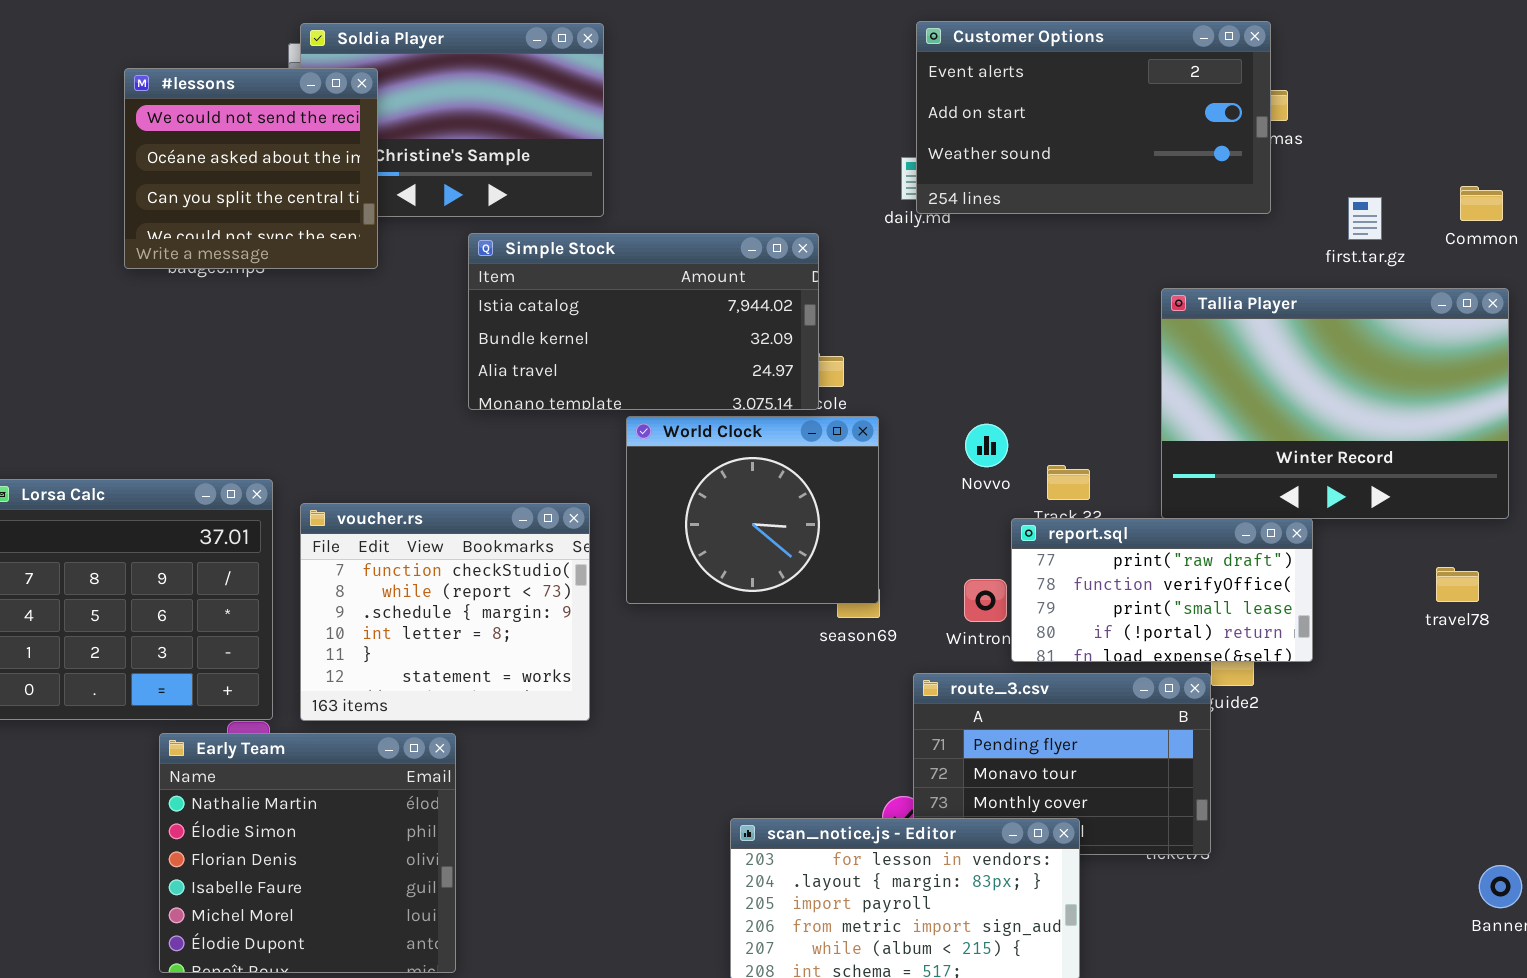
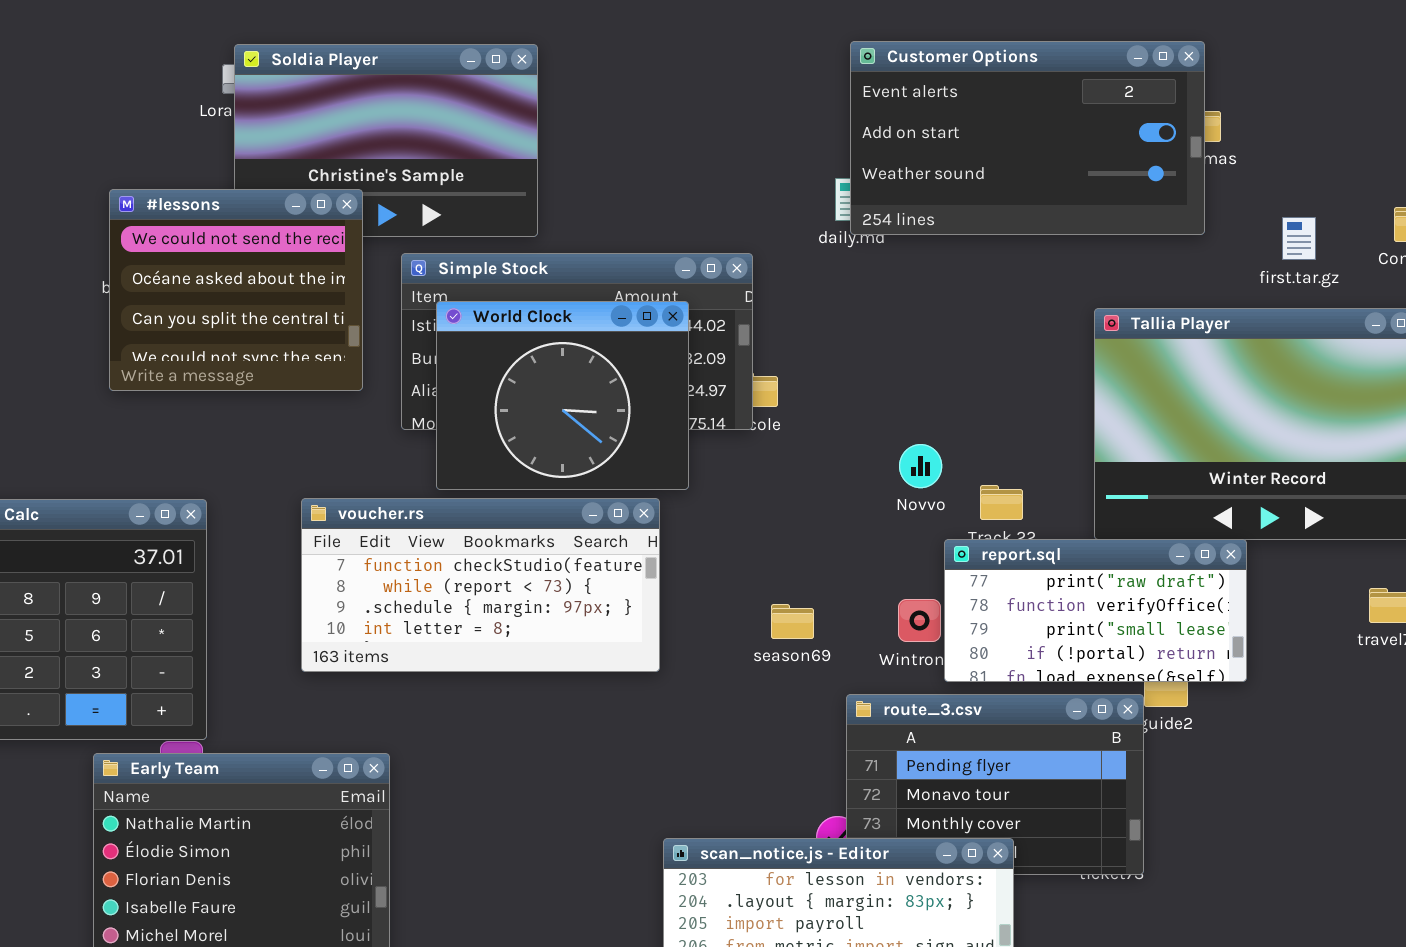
#lessons: [124,68,378,269] -> [109,189,363,391], moved
World Clock: [626,416,879,604] -> [436,301,689,490], moved
voucher.rs: [300,503,590,721] -> [301,498,660,672], moved, resized

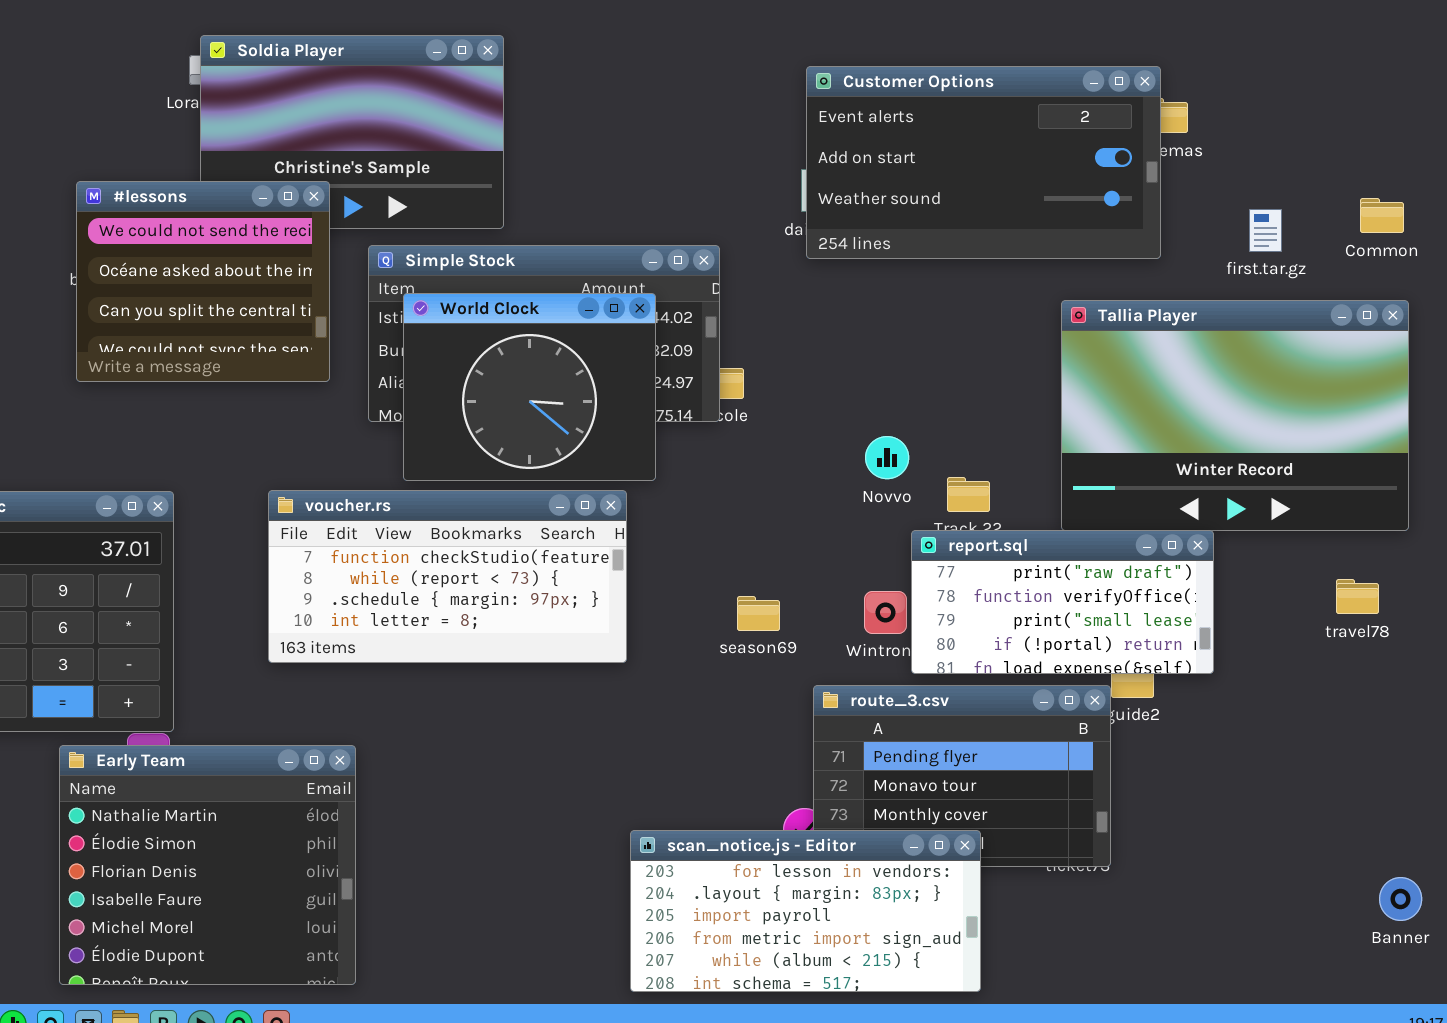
Customer Options: [850,41,1205,235] -> [806,66,1161,259], moved

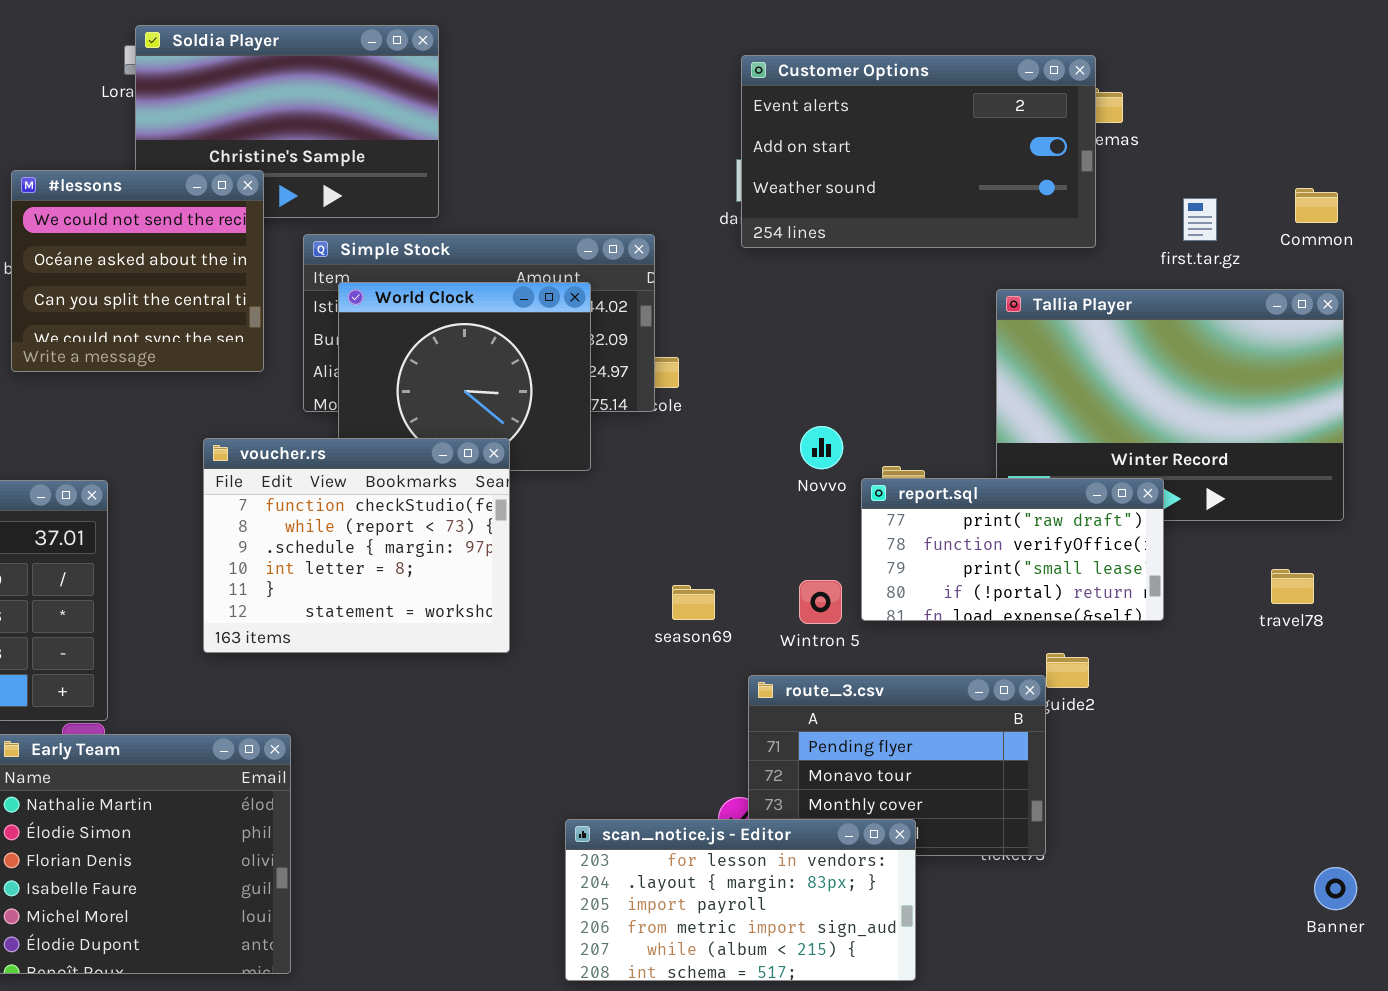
voucher.rs: [268,490,627,663] -> [203,438,510,653], resized
report.sql: [911,530,1214,674] -> [861,478,1164,621], moved

